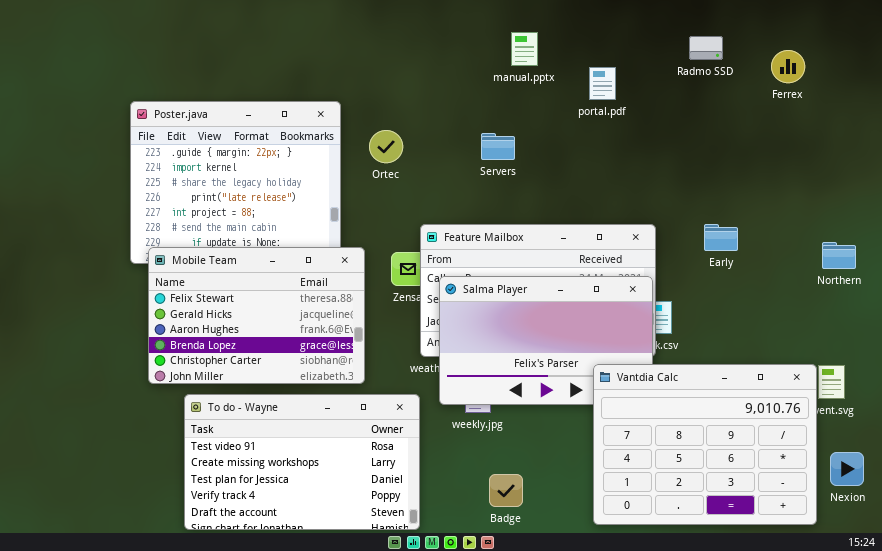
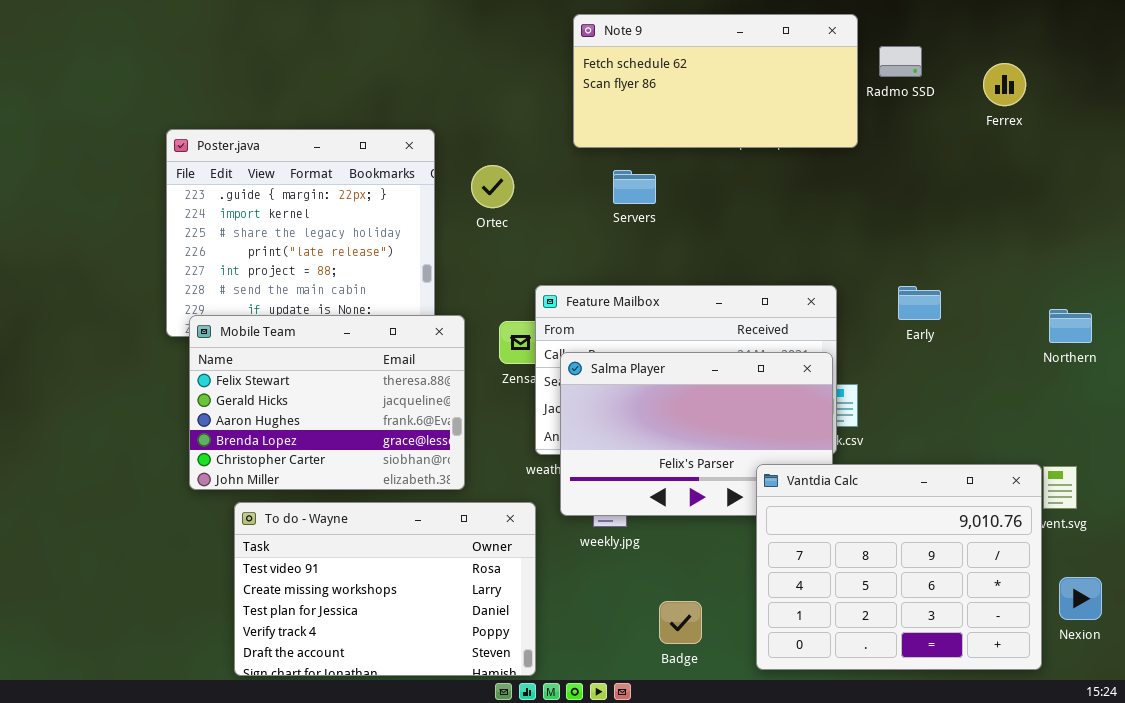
Note 9: none -> [573,14,858,148], opened
Badge: [489,474,523,507] -> [659,601,702,644], moved

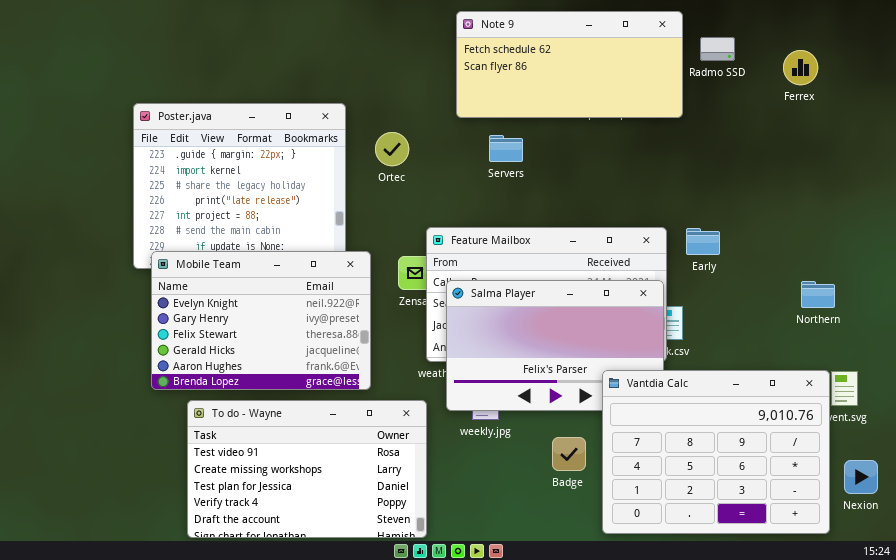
Early: [898,286,941,320] -> [686,228,720,255], moved
Northern: [1049,309,1092,343] -> [801,281,835,308], moved
Mobile Team: [189,315,465,490] -> [151,251,371,390], scrolled up 2 rows
Badge: [659,601,702,644] -> [552,437,586,471], moved

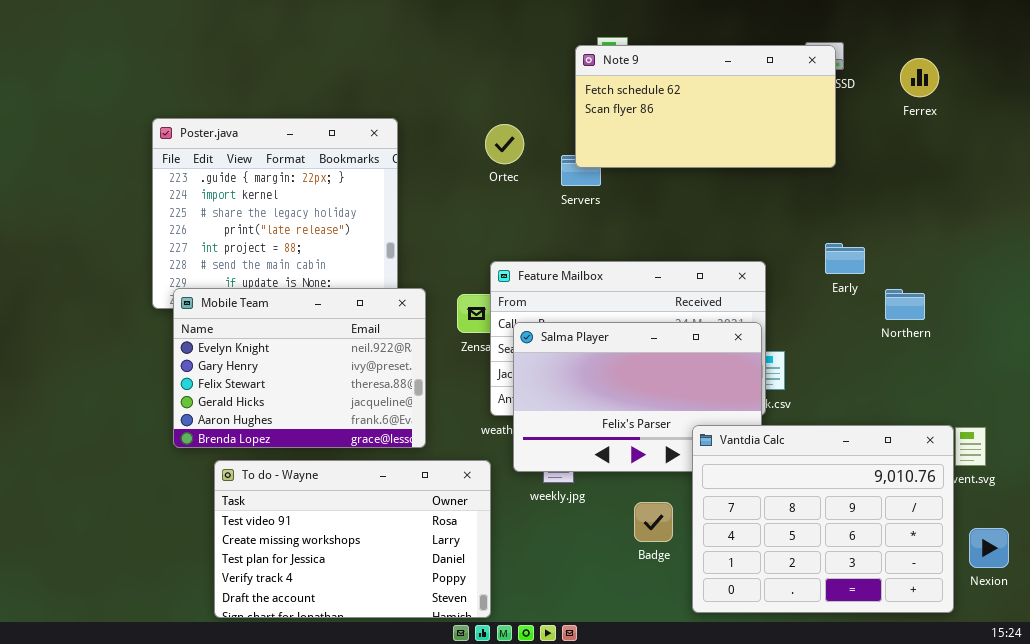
Note 9: [456,11,683,118] -> [575,45,836,168], moved
Ortec: [375,132,409,166] -> [485,124,524,164], moved
Early: [686,228,720,255] -> [825,243,865,274], moved
Northern: [801,281,835,308] -> [885,289,925,320], moved

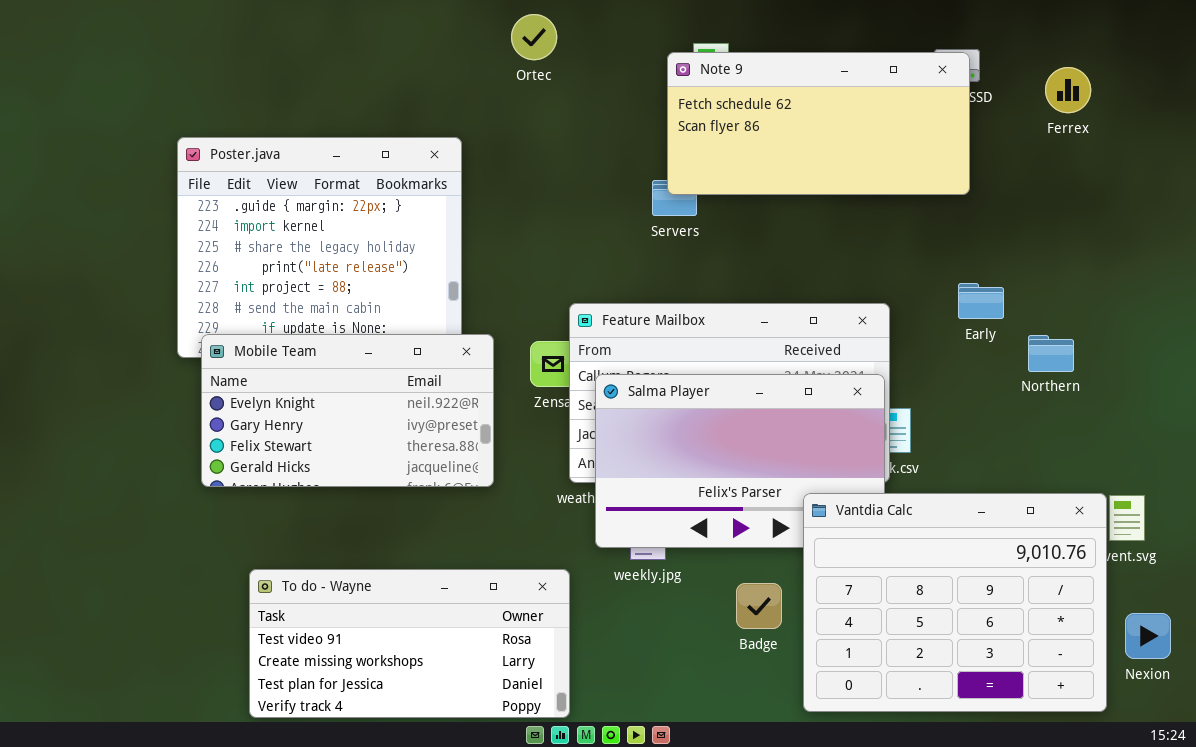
Ortec: [485,124,524,164] -> [511,14,557,60], moved
Mobile Team: [173,288,426,448] -> [201,334,494,487], resized
To do - Wayne: [214,460,491,618] -> [249,569,570,718], resized

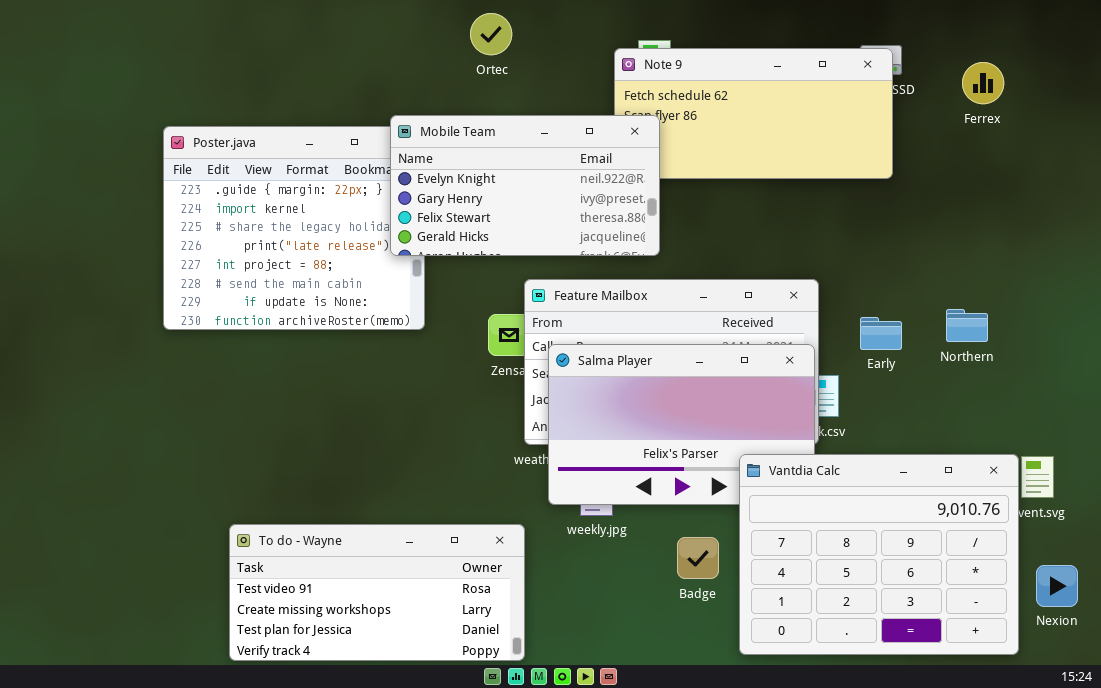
Early: [958,283,1004,319] -> [860,317,902,350], moved
Mobile Team: [201,334,494,487] -> [390,115,660,256], moved

